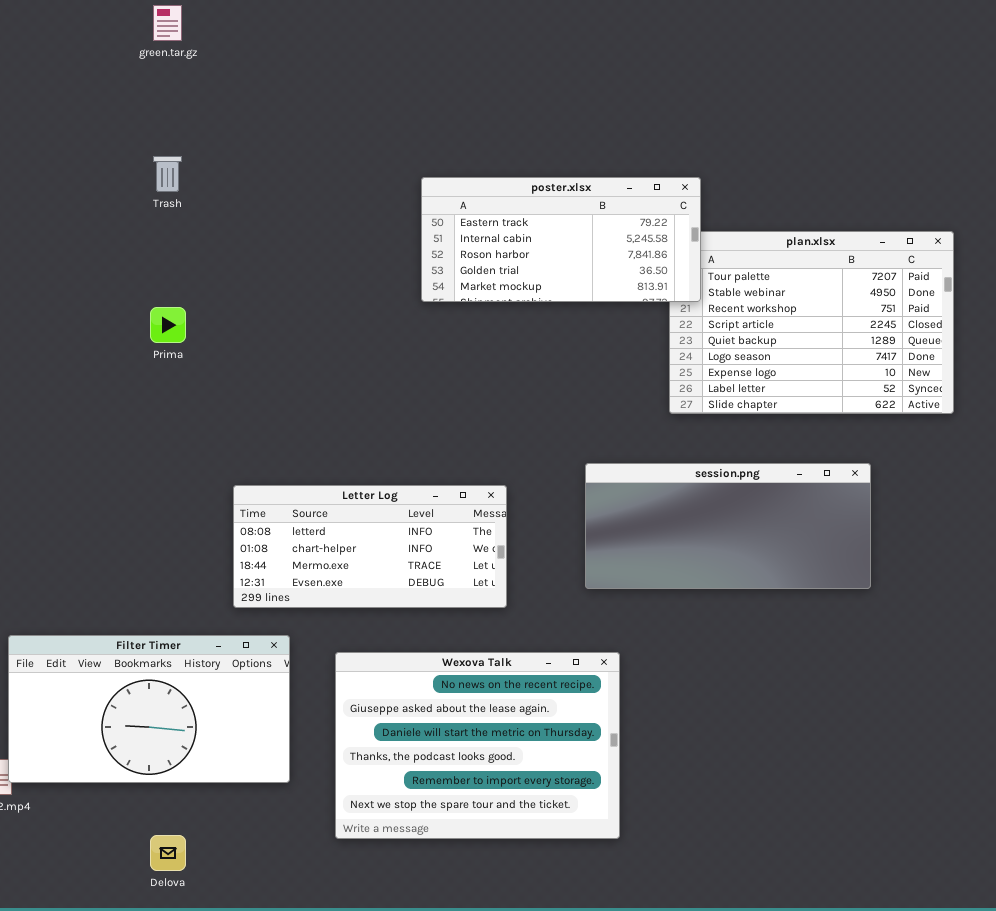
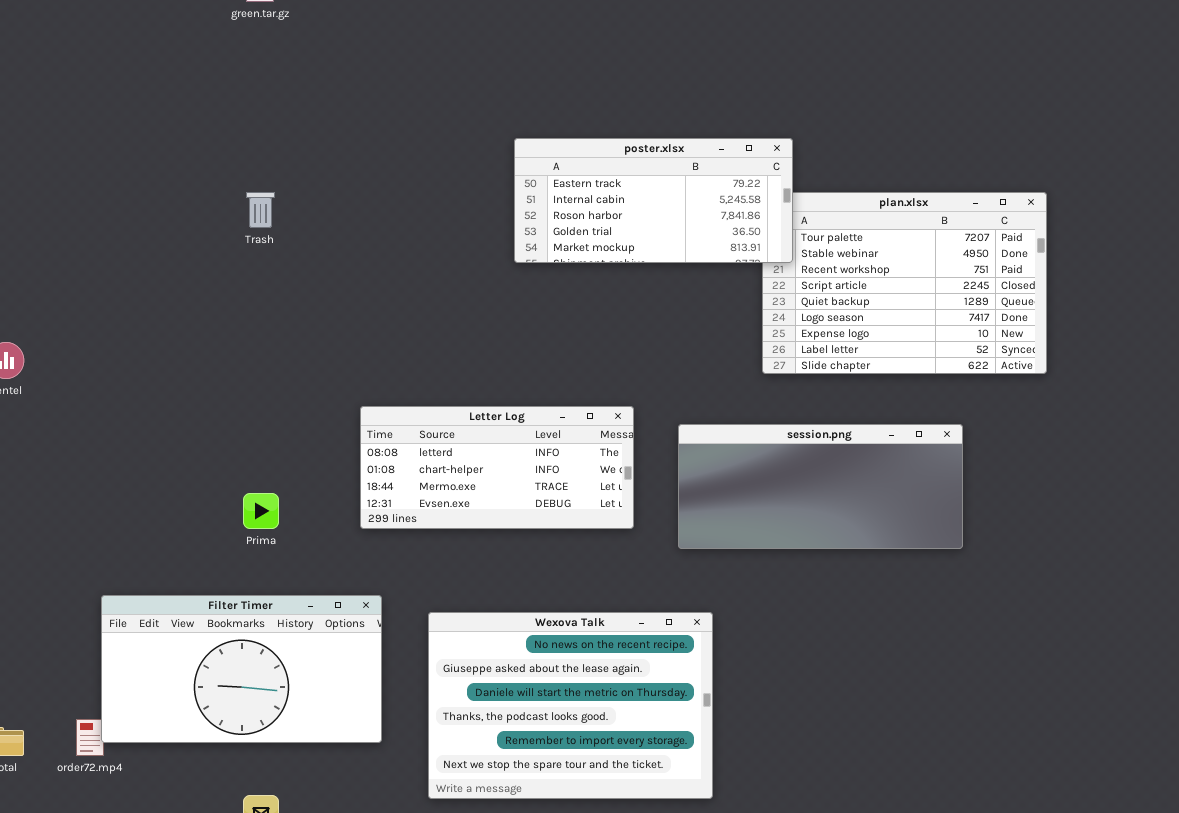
Trash: [153,156,182,192] -> [246,192,275,228], moved
Prima: [150,307,186,343] -> [243,493,279,529], moved
Letter Log: [233,485,507,608] -> [360,406,634,529], moved

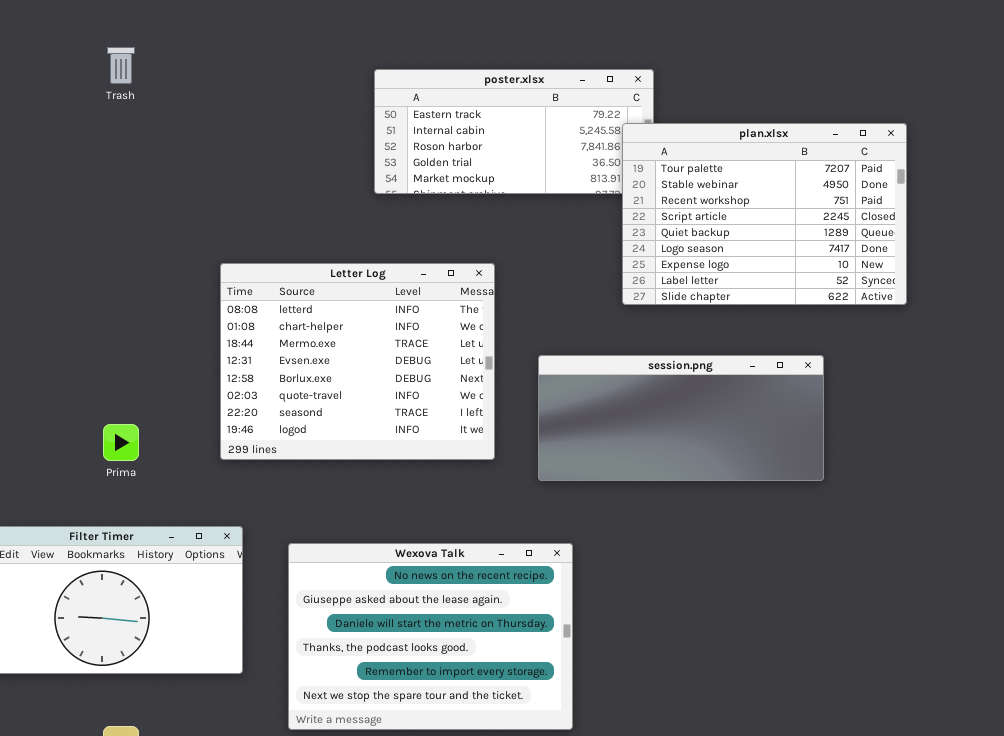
Trash: [246,192,275,228] -> [107,47,135,84], moved
plan.xlsx: [762,192,1047,374] -> [622,123,907,305], raised
Letter Log: [360,406,634,529] -> [220,263,495,460], resized

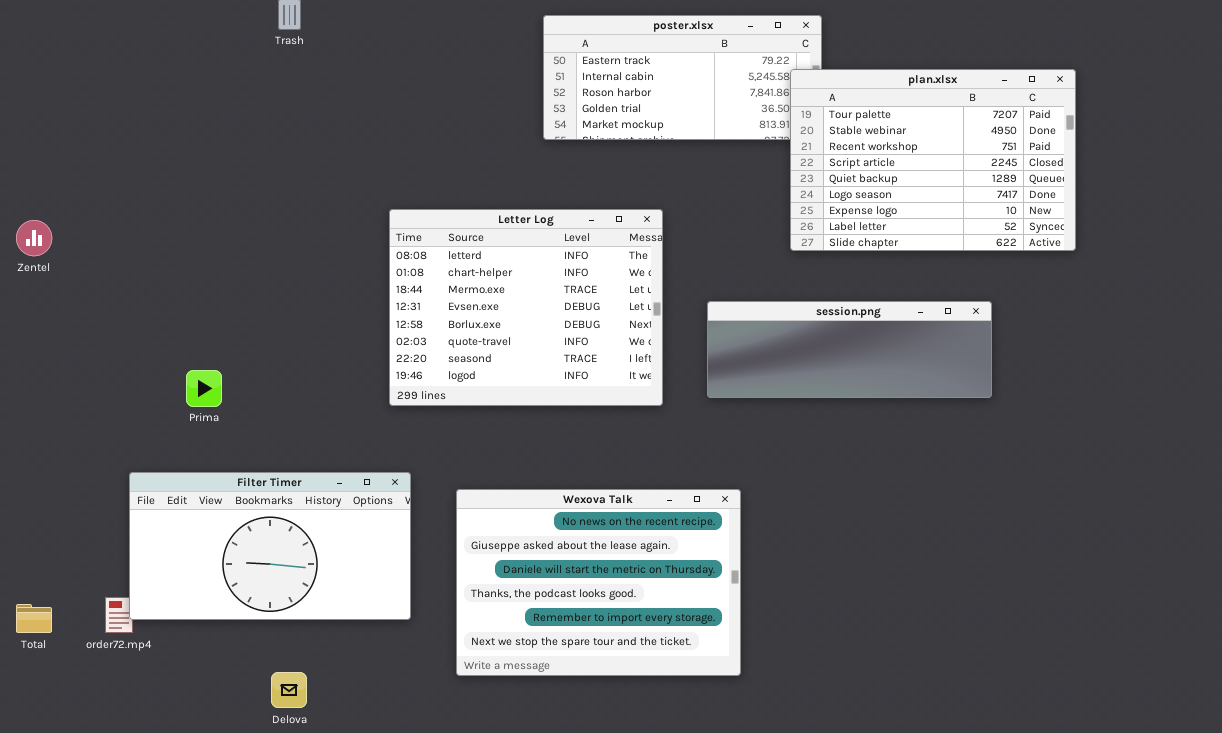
session.png: [538,355,824,481] -> [707,301,992,398], resized
Prima: [103,424,139,461] -> [186,370,222,407], moved

